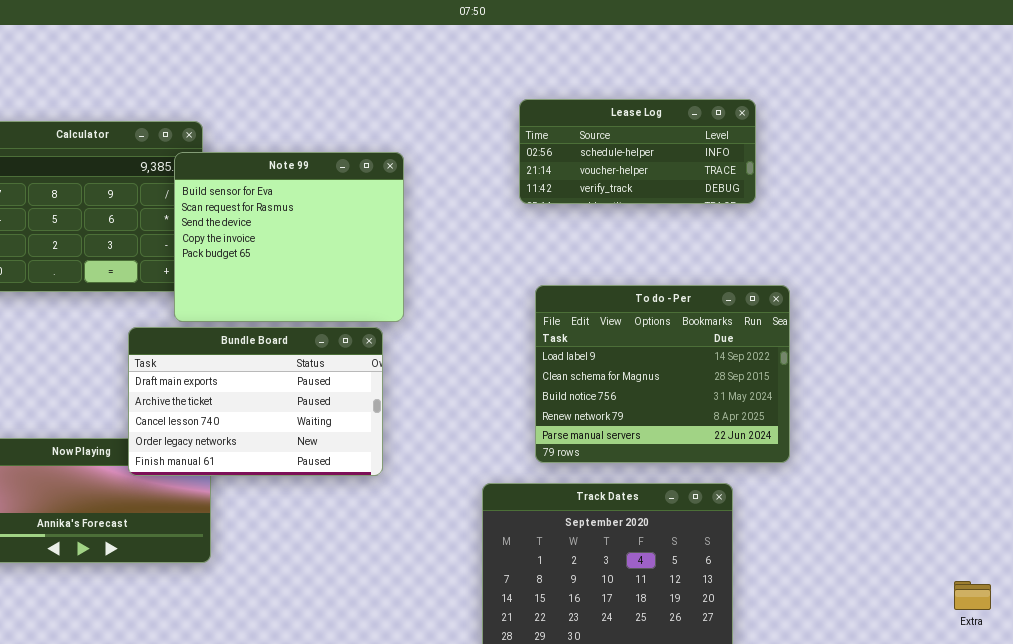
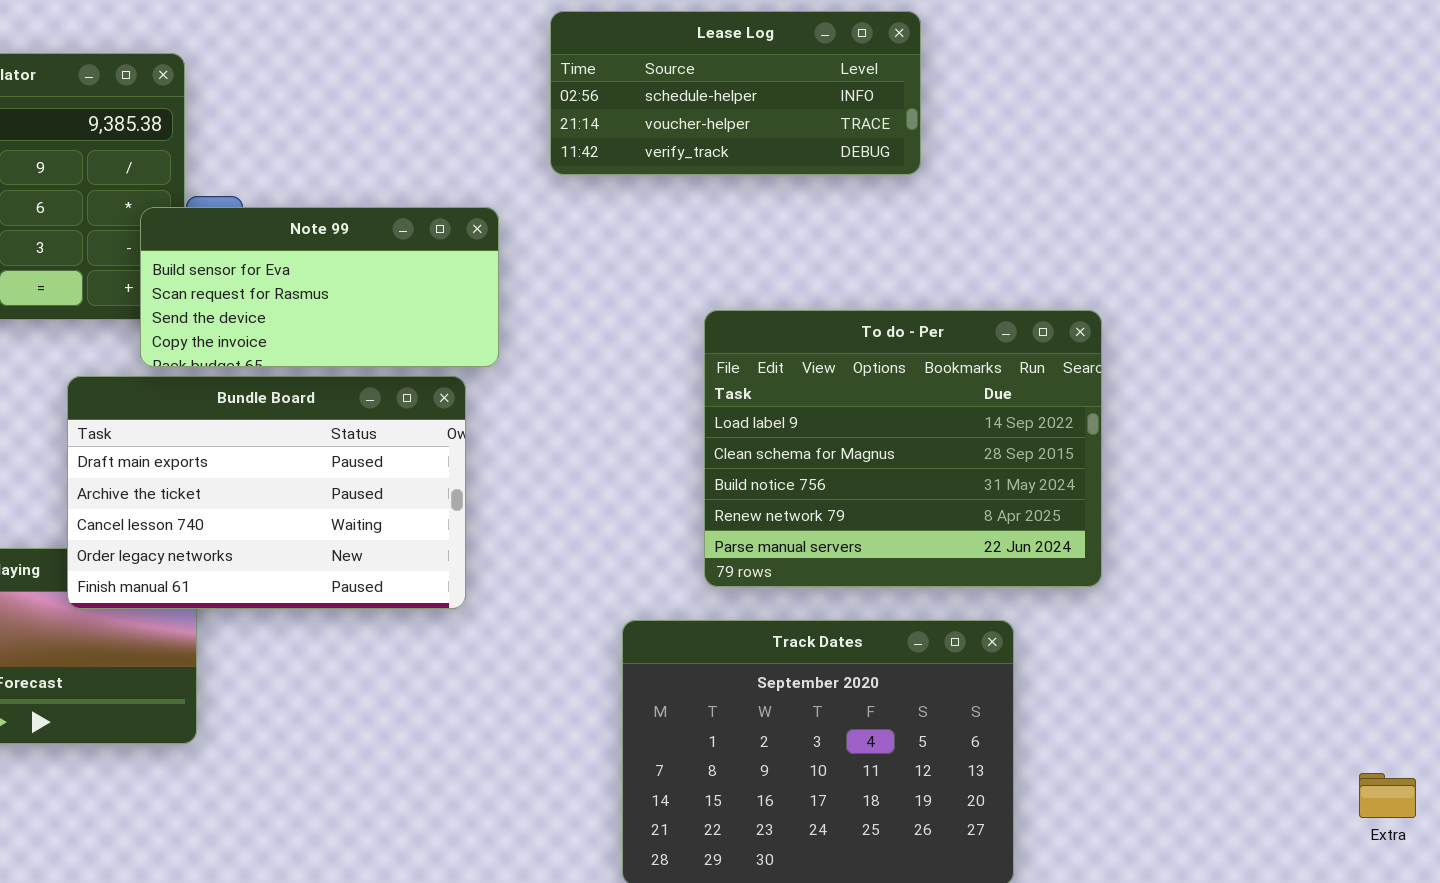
Lease Log: [519,99,756,204] -> [550,11,921,175], moved
Note 99: [174,152,404,322] -> [140,207,499,367], resized

